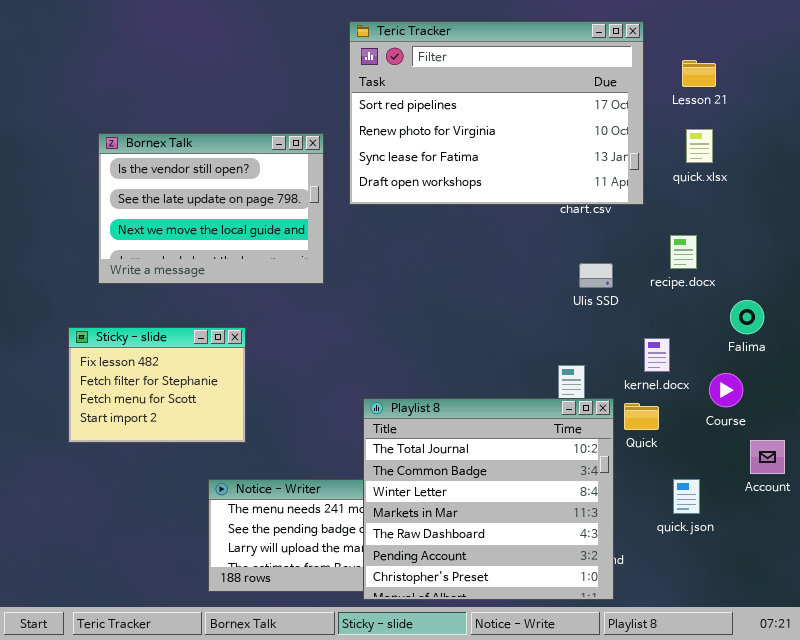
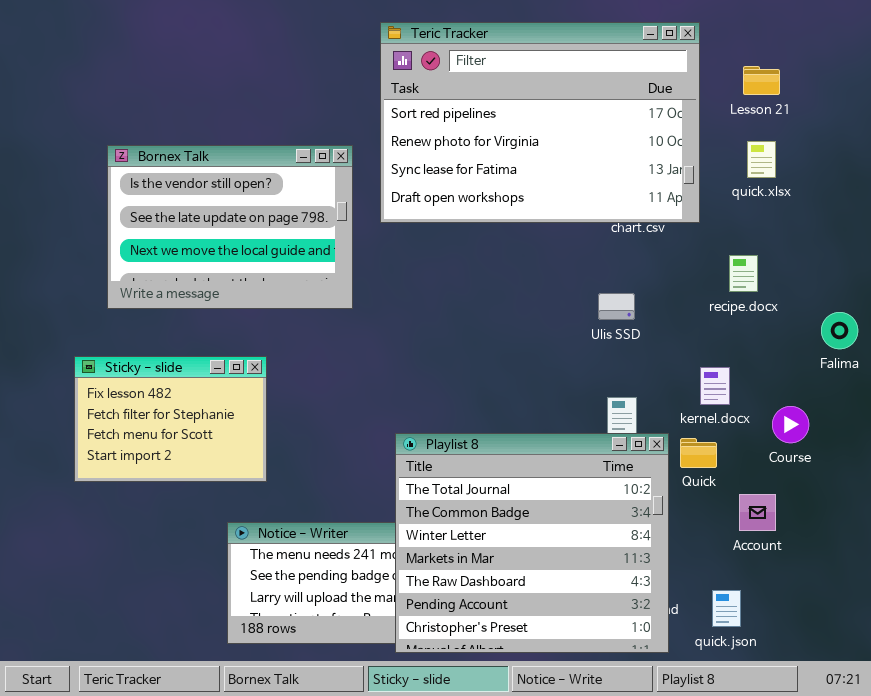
Ulis SSD: [579,263,613,288] -> [598,293,635,320], moved
Falima: [730,300,764,334] -> [821,312,858,349], moved
Account: [750,440,785,474] -> [739,494,776,531], moved
quick.json: [673,479,700,514] -> [712,590,741,627], moved

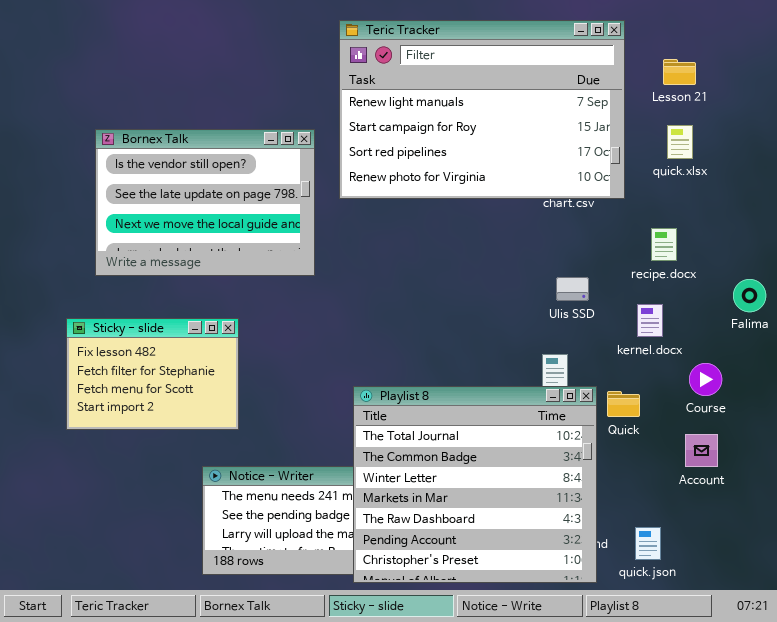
Teric Tracker: [380,22,700,223] -> [339,20,625,199], scrolled up 2 rows
Ulis SSD: [598,293,635,320] -> [556,277,589,301], moved
kernel.docx: [700,367,730,405] -> [637,304,663,337], moved
Account: [739,494,776,531] -> [685,434,718,467], moved

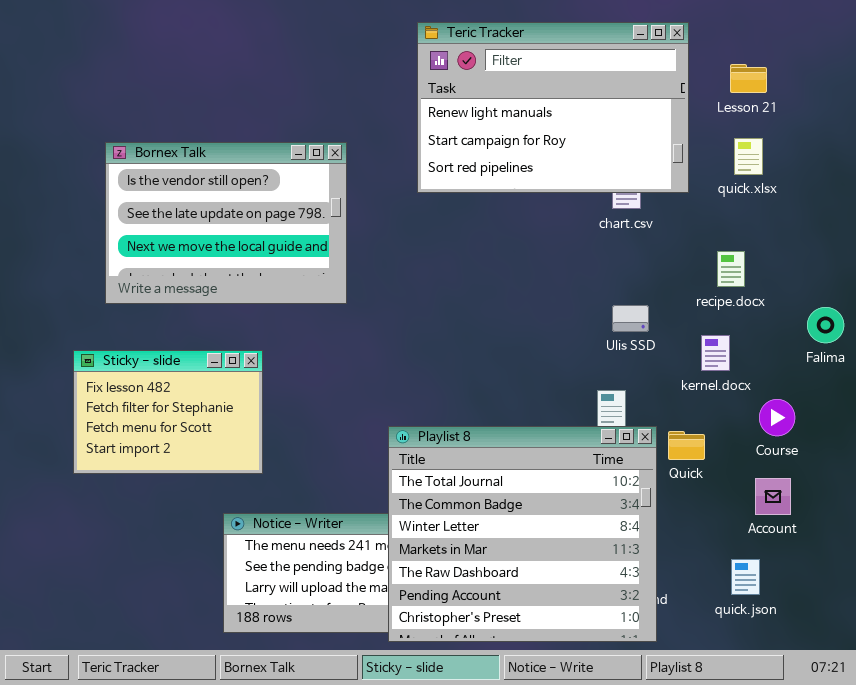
Teric Tracker: [339,20,625,199] -> [417,22,689,193], resized
quick.json: [635,527,661,560] -> [731,559,760,595], moved

